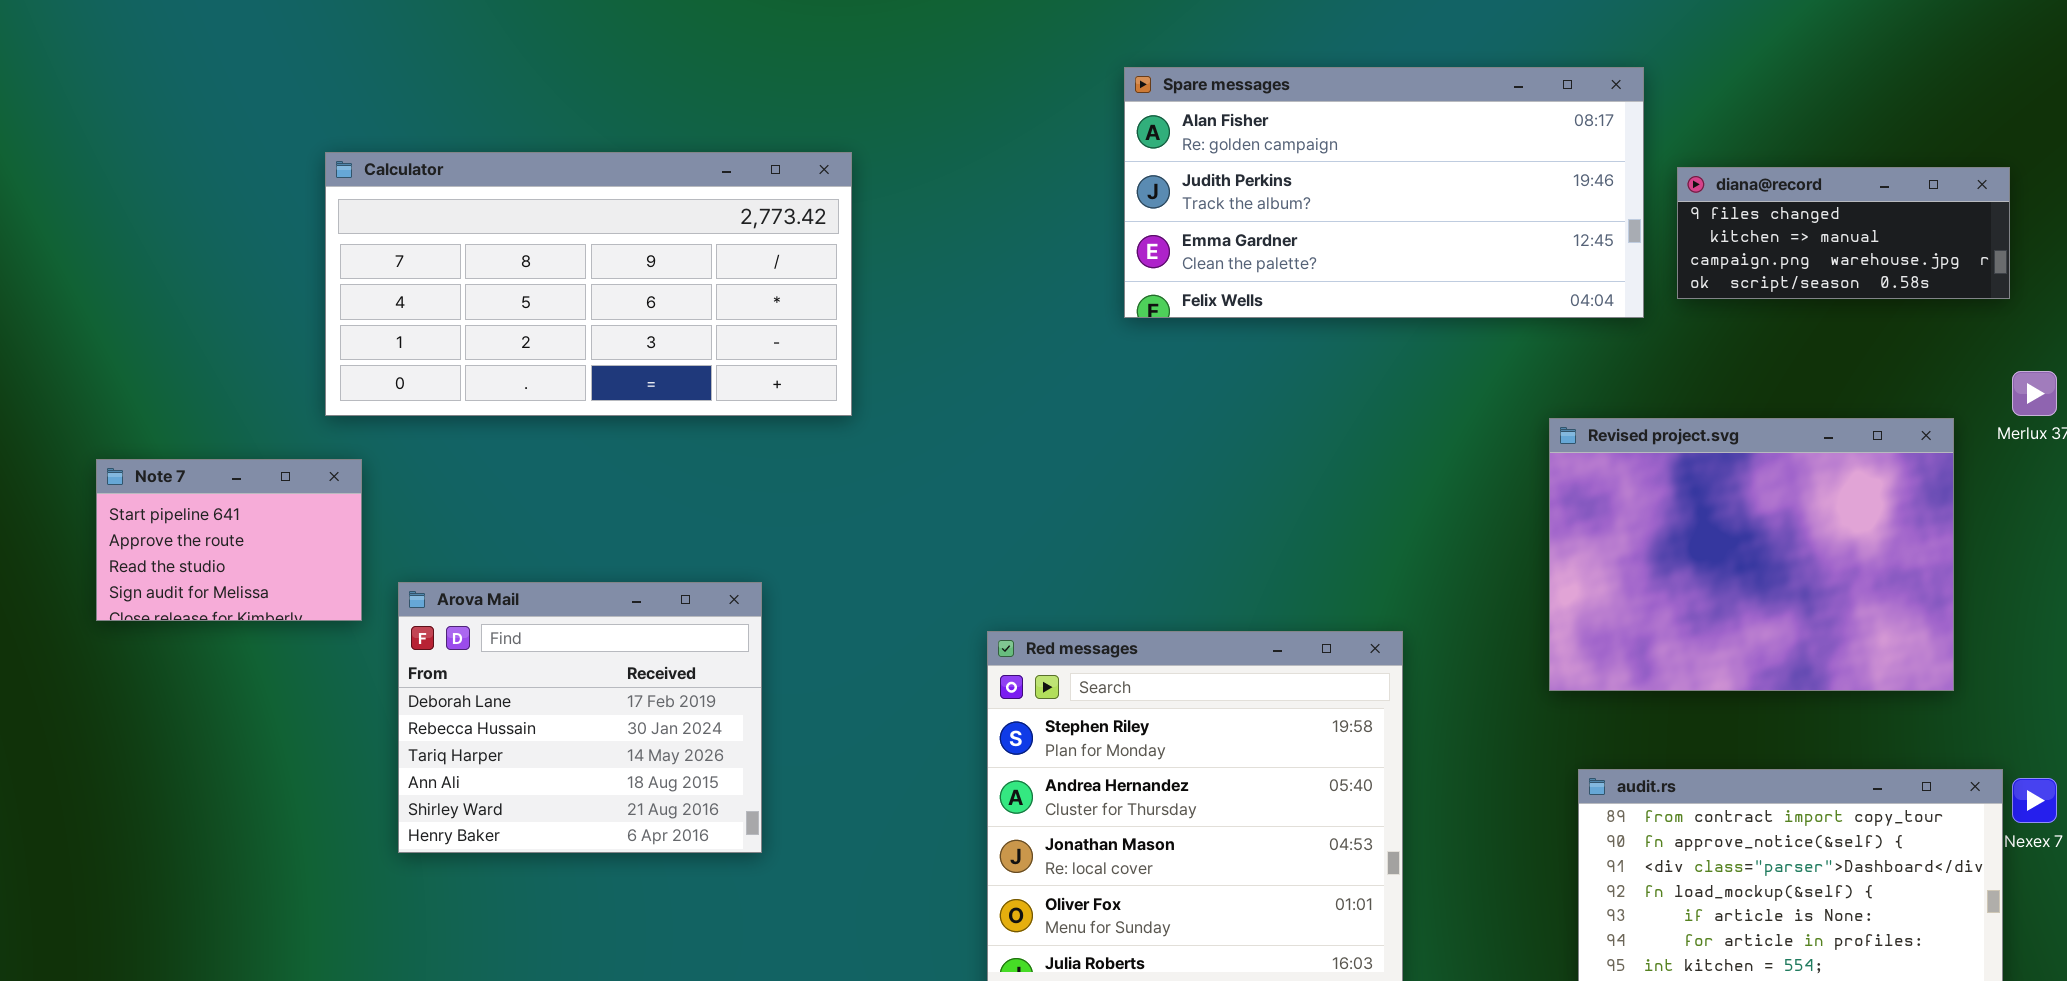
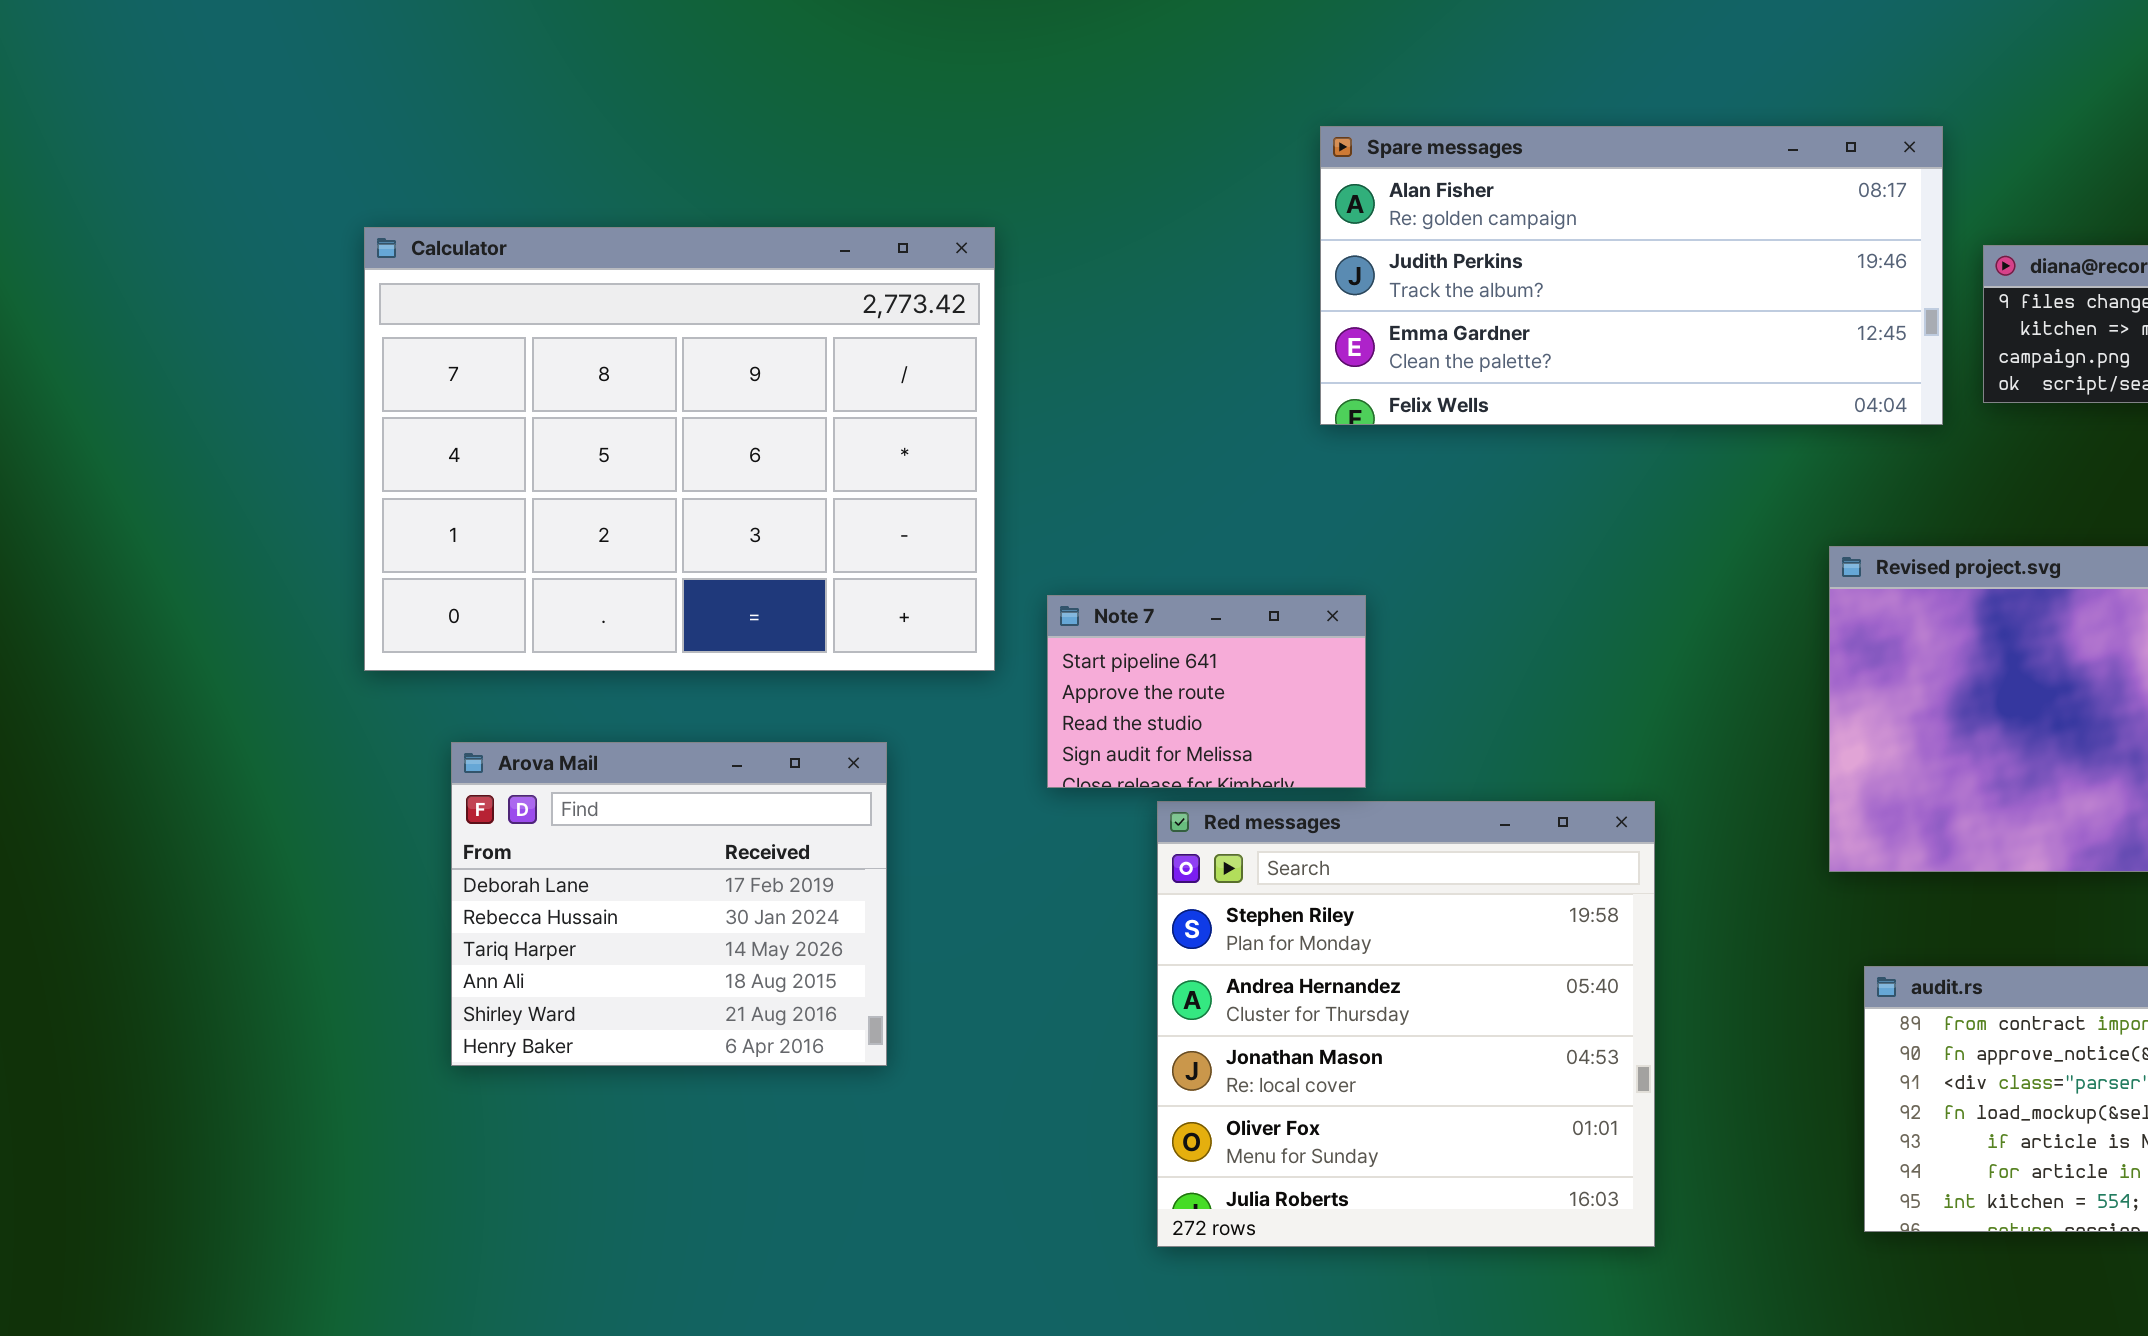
Calculator: [325,152,852,416] -> [364,227,995,671], resized
Note 7: [96,459,362,621] -> [1047,595,1366,788], moved

